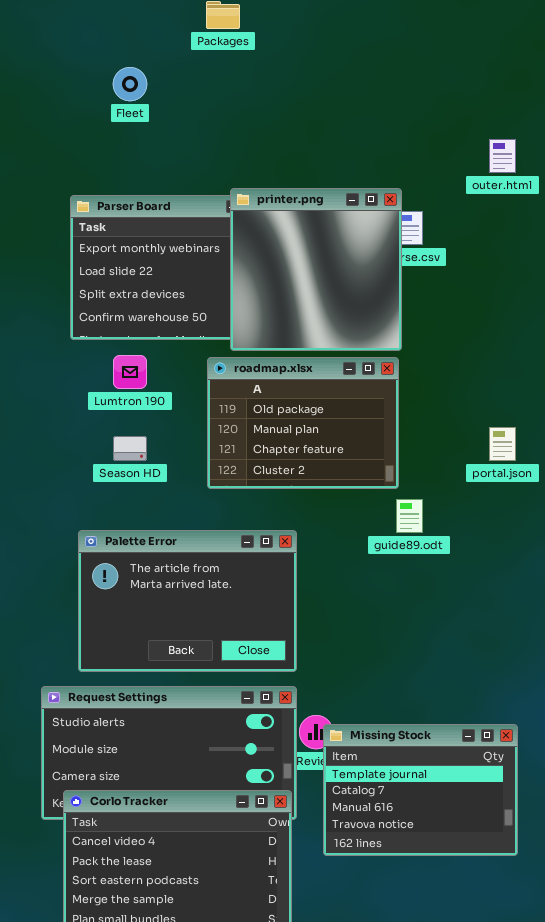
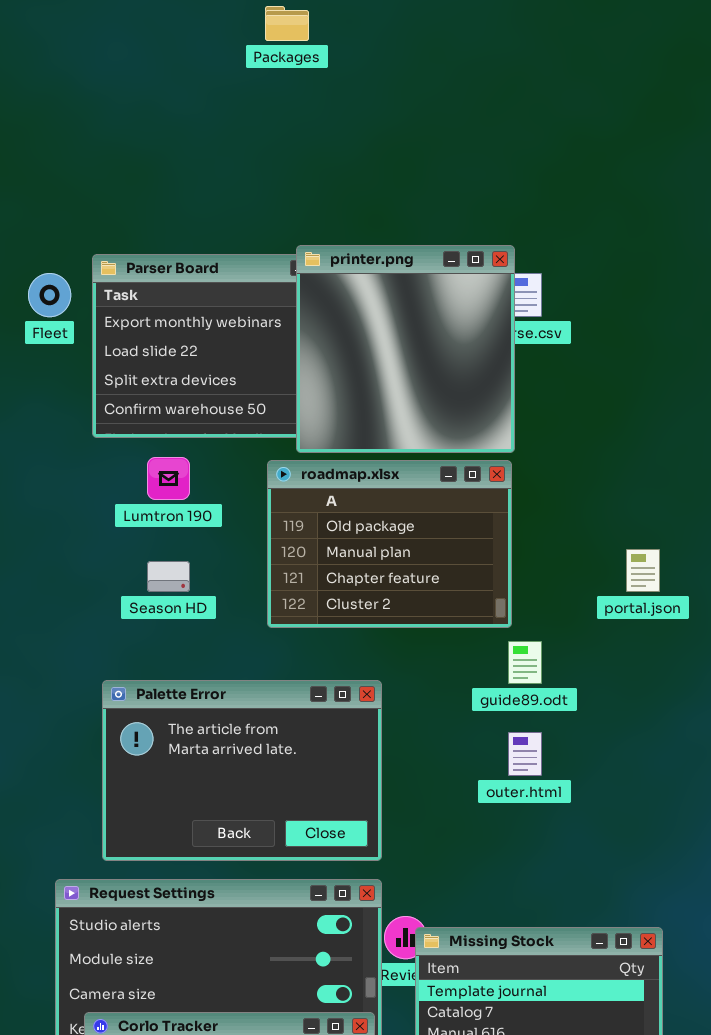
Fleet: [113,67,147,101] -> [28,273,71,317], moved
outer.html: [489,139,516,173] -> [508,732,542,776], moved

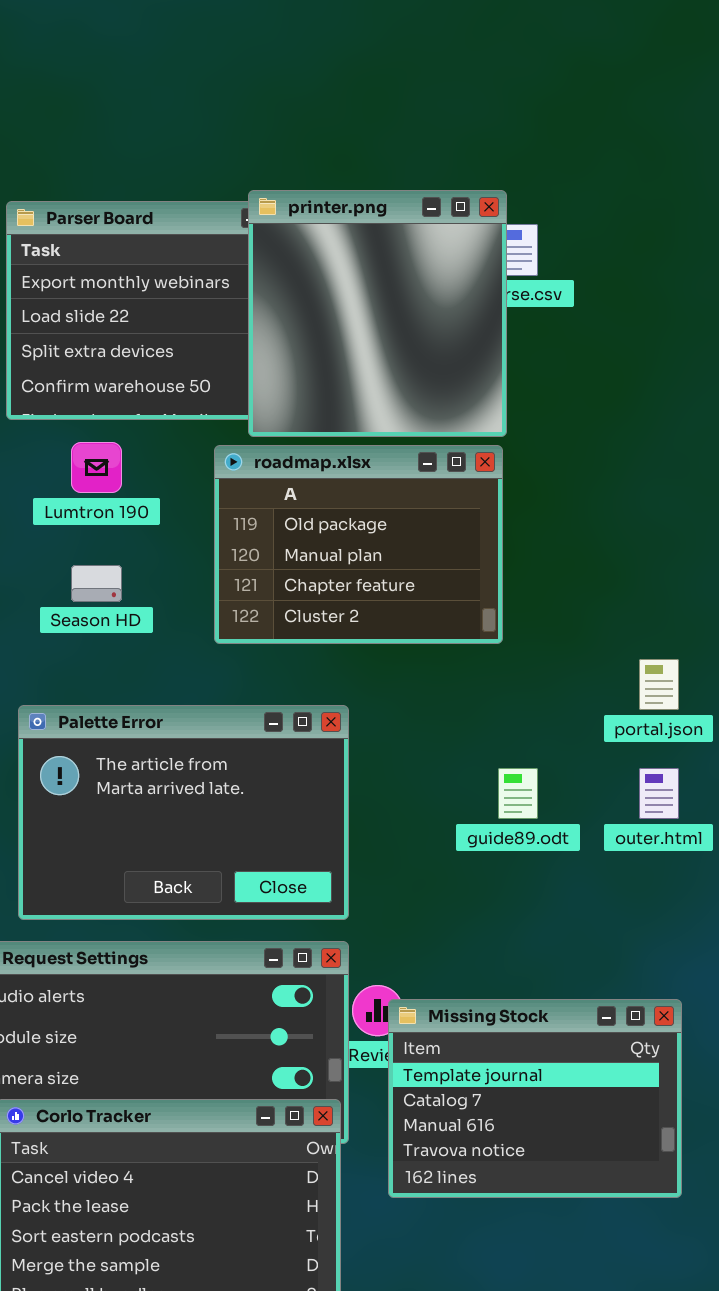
portal.json: [626,549,660,592] -> [639,659,679,710], moved
guide89.odt: [508,641,542,684] -> [498,768,538,819], moved
outer.html: [508,732,542,776] -> [639,768,679,819], moved

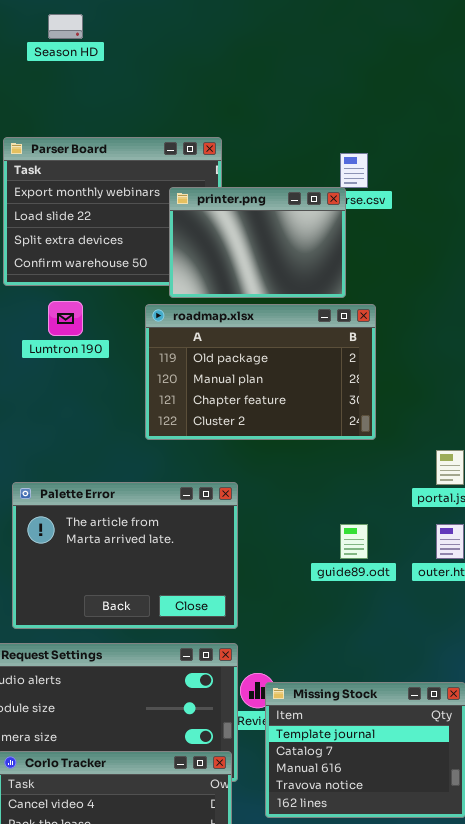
printer.png: [248,190,507,437] -> [169,187,346,298], resized
roadmap.xlsx: [214,445,503,644] -> [145,304,376,440], resized
Season HD: [71,565,122,602] -> [48,14,83,39], moved

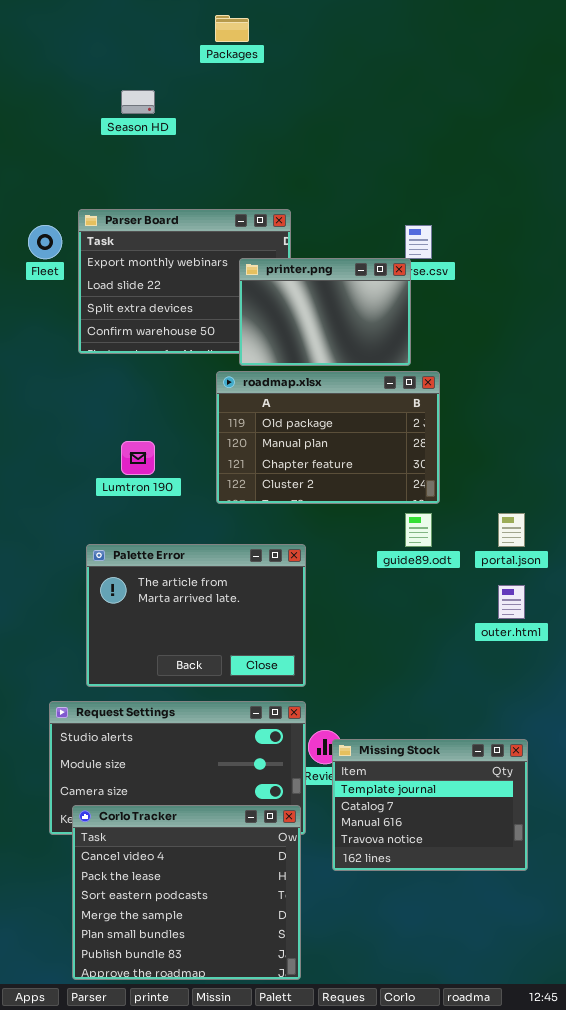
Lumtron 190: [48,301,83,336] -> [121,441,155,475], moved
guide89.odt: [340,524,368,559] -> [405,513,432,547], moved

